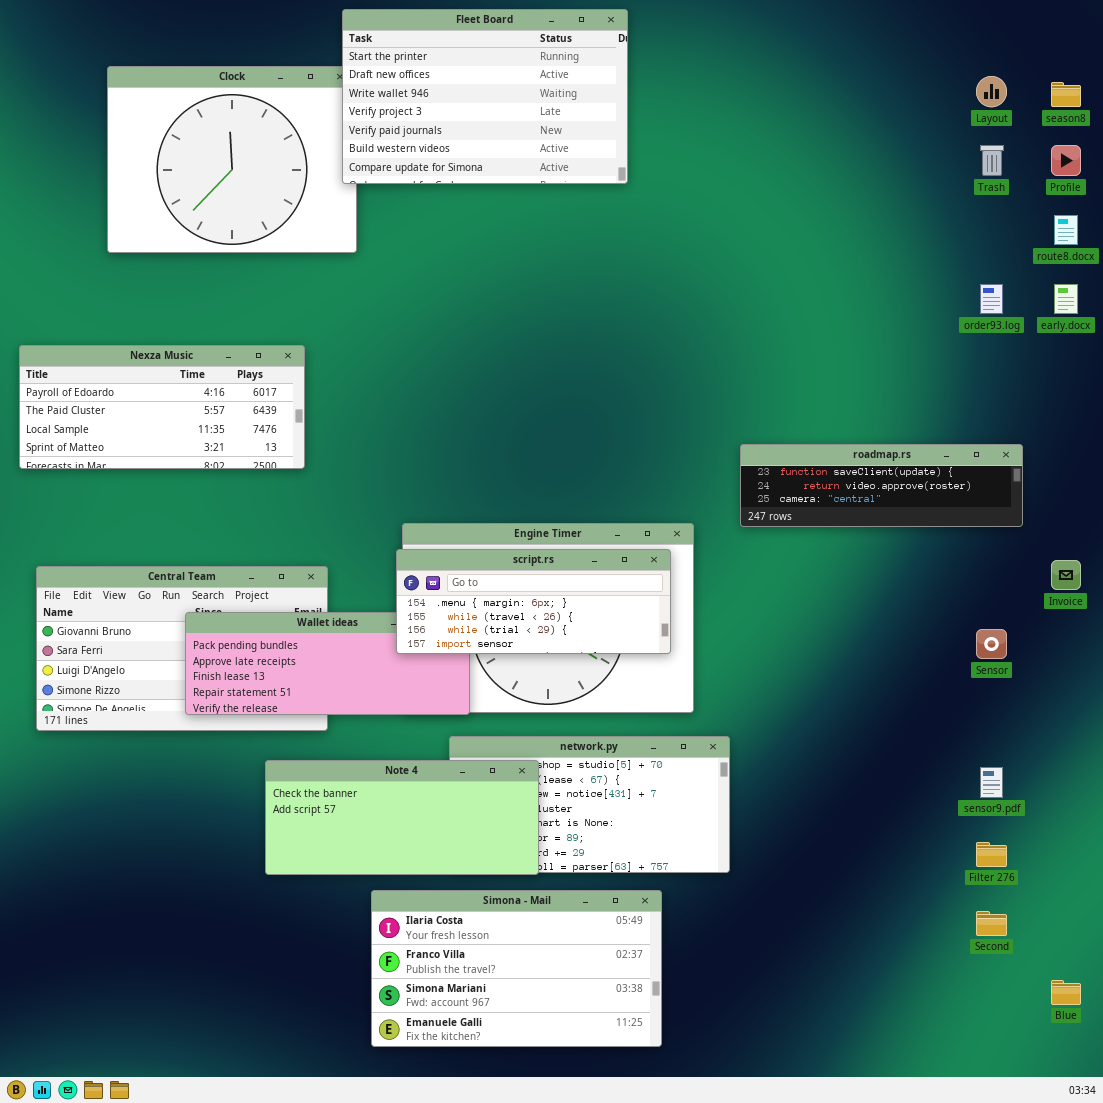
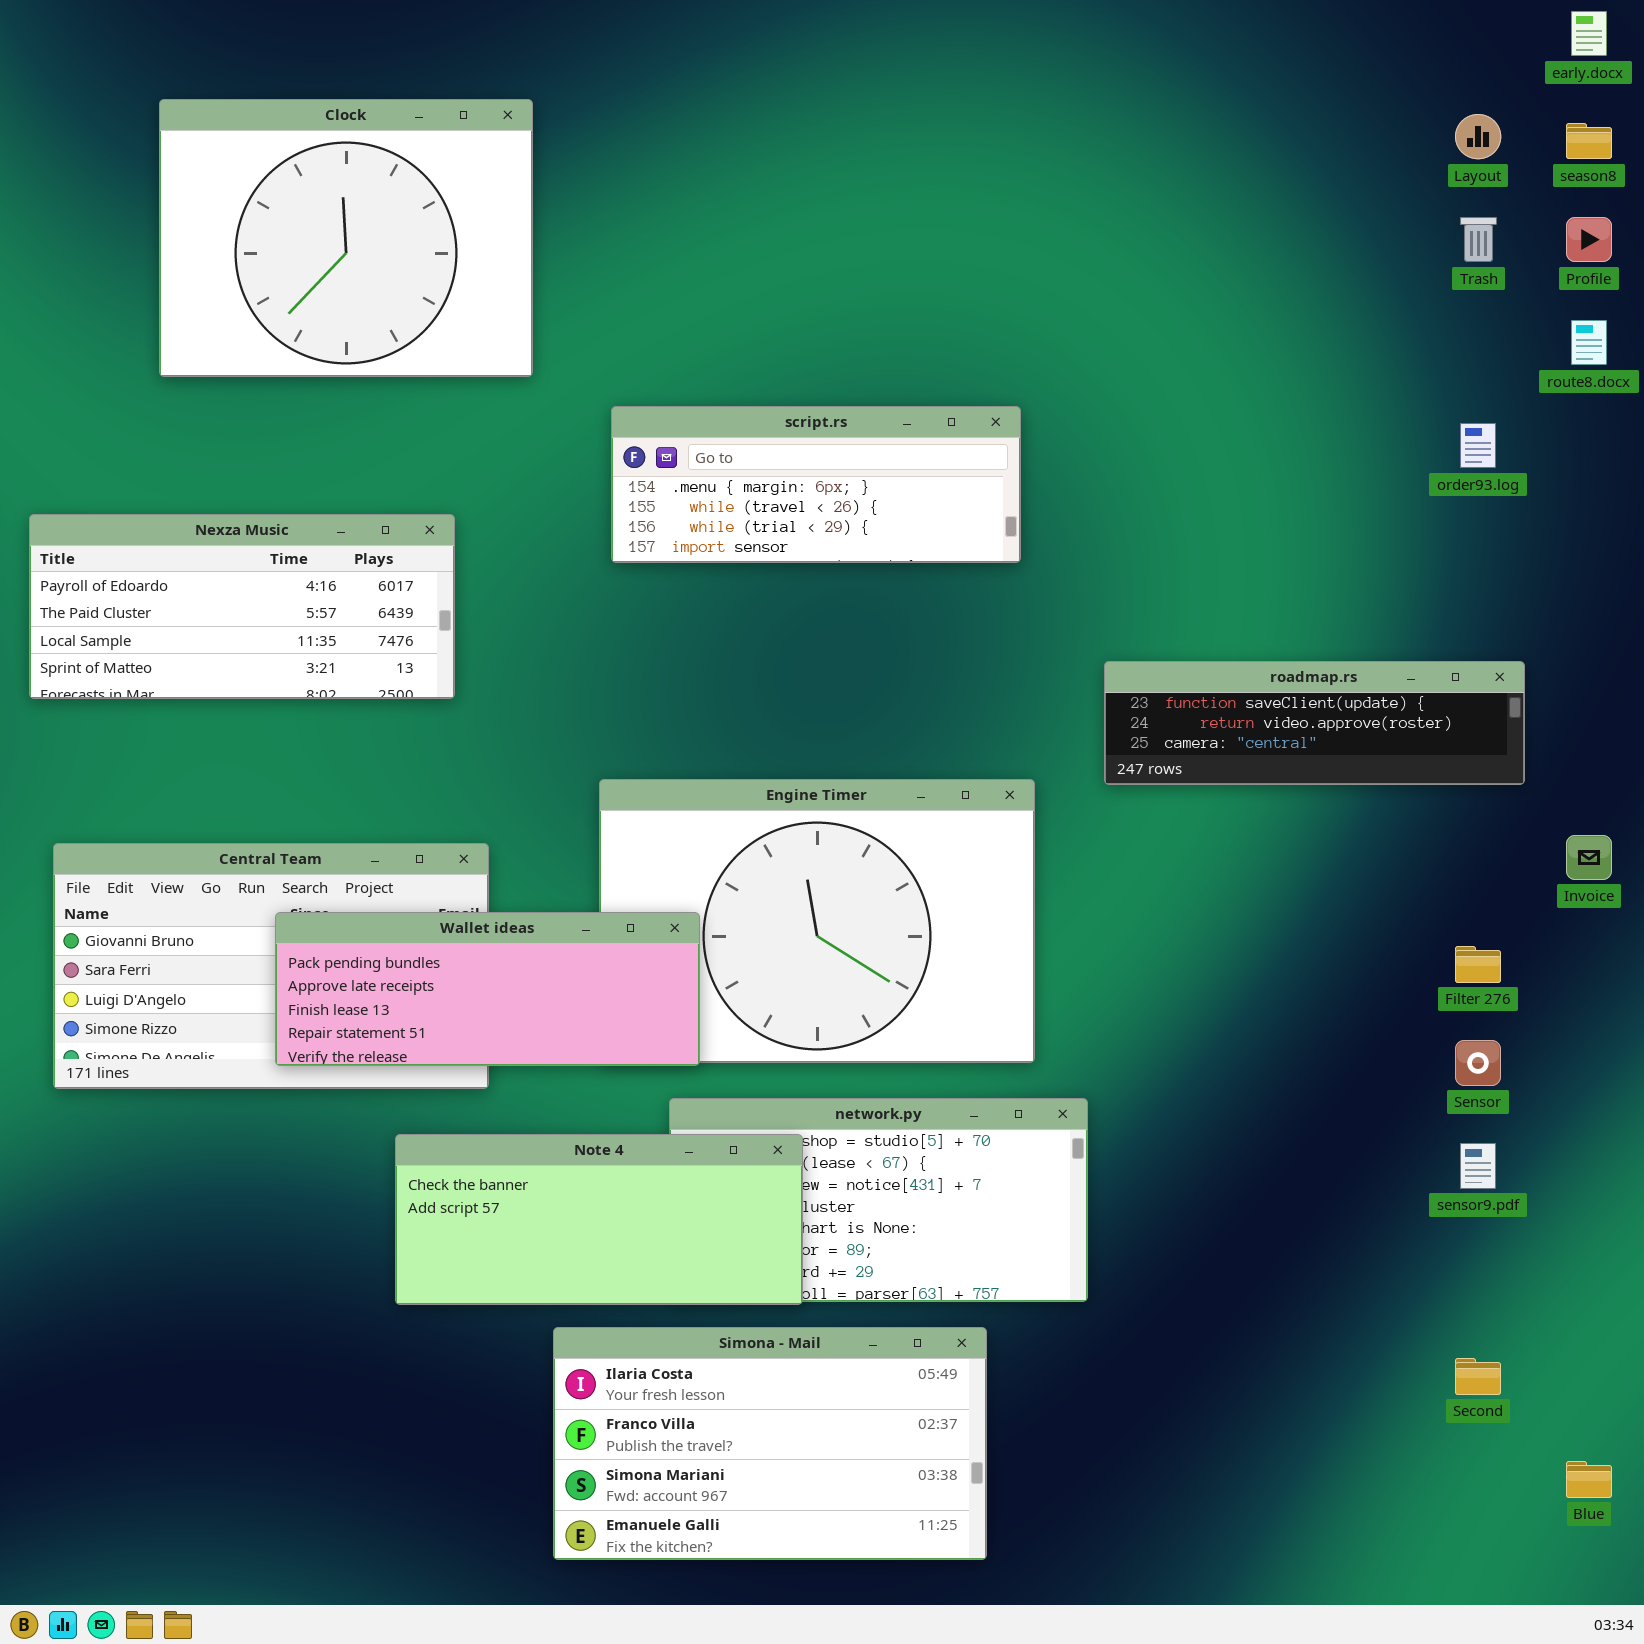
Fleet Board: [342,9,628,184] -> none, closed
early.docx: [1054,284,1078,314] -> [1571,11,1607,56], moved
script.rs: [396,549,671,654] -> [611,406,1021,563], moved
Sensor: [976,629,1007,659] -> [1455,1040,1501,1086], moved
Filter 276: [976,842,1007,867] -> [1455,946,1501,983], moved

